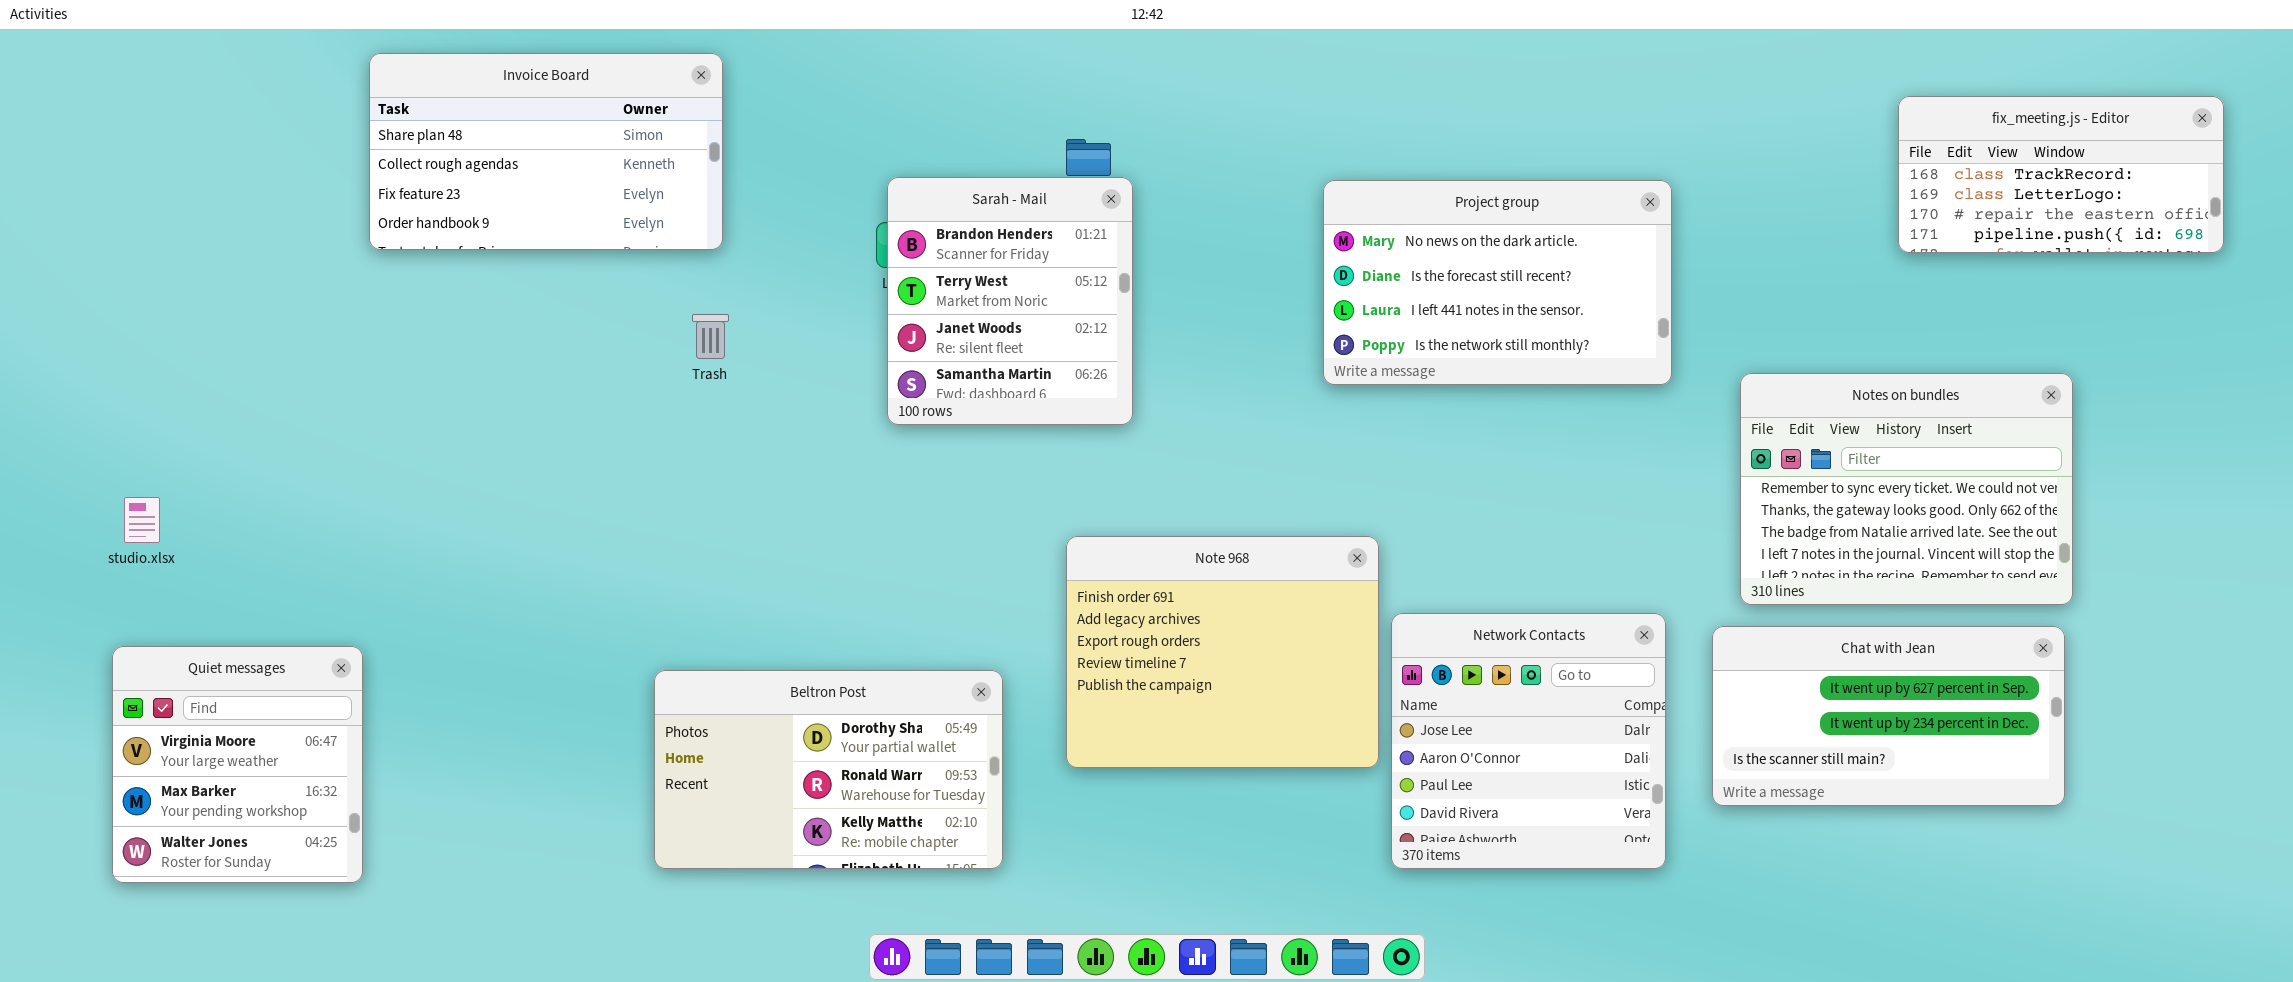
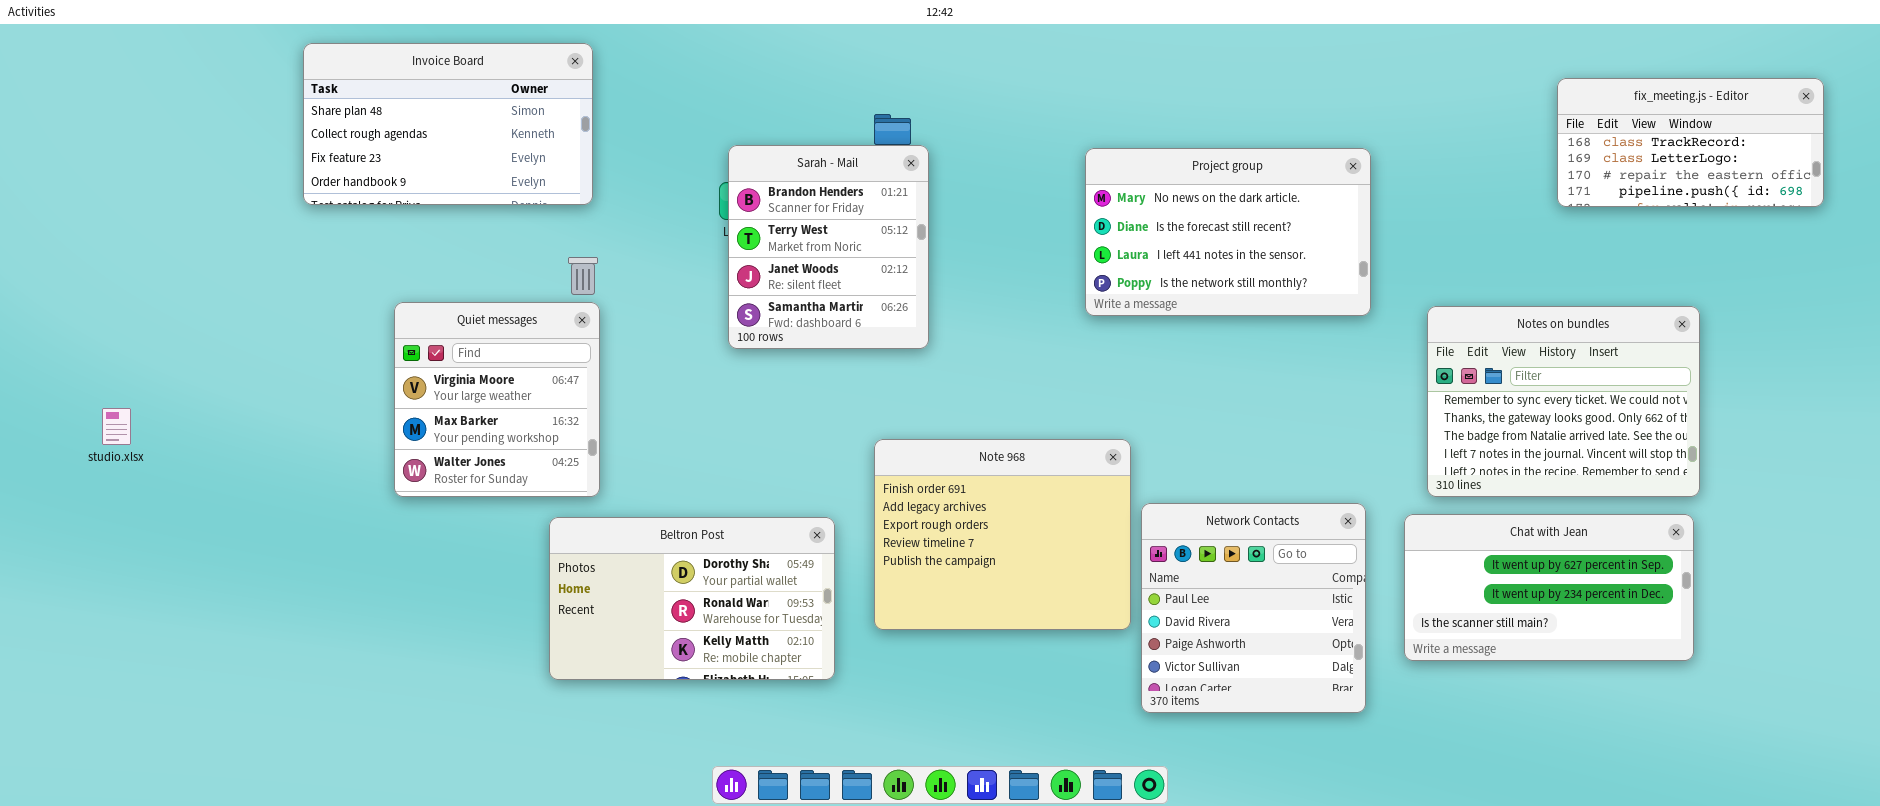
Network Contacts: [1391,613,1666,869] -> [1141,503,1366,713], scrolled down 2 rows
Quiet messages: [112,646,363,883] -> [394,302,600,497], moved
Beltron Post: [654,670,1003,869] -> [549,517,835,680], moved

